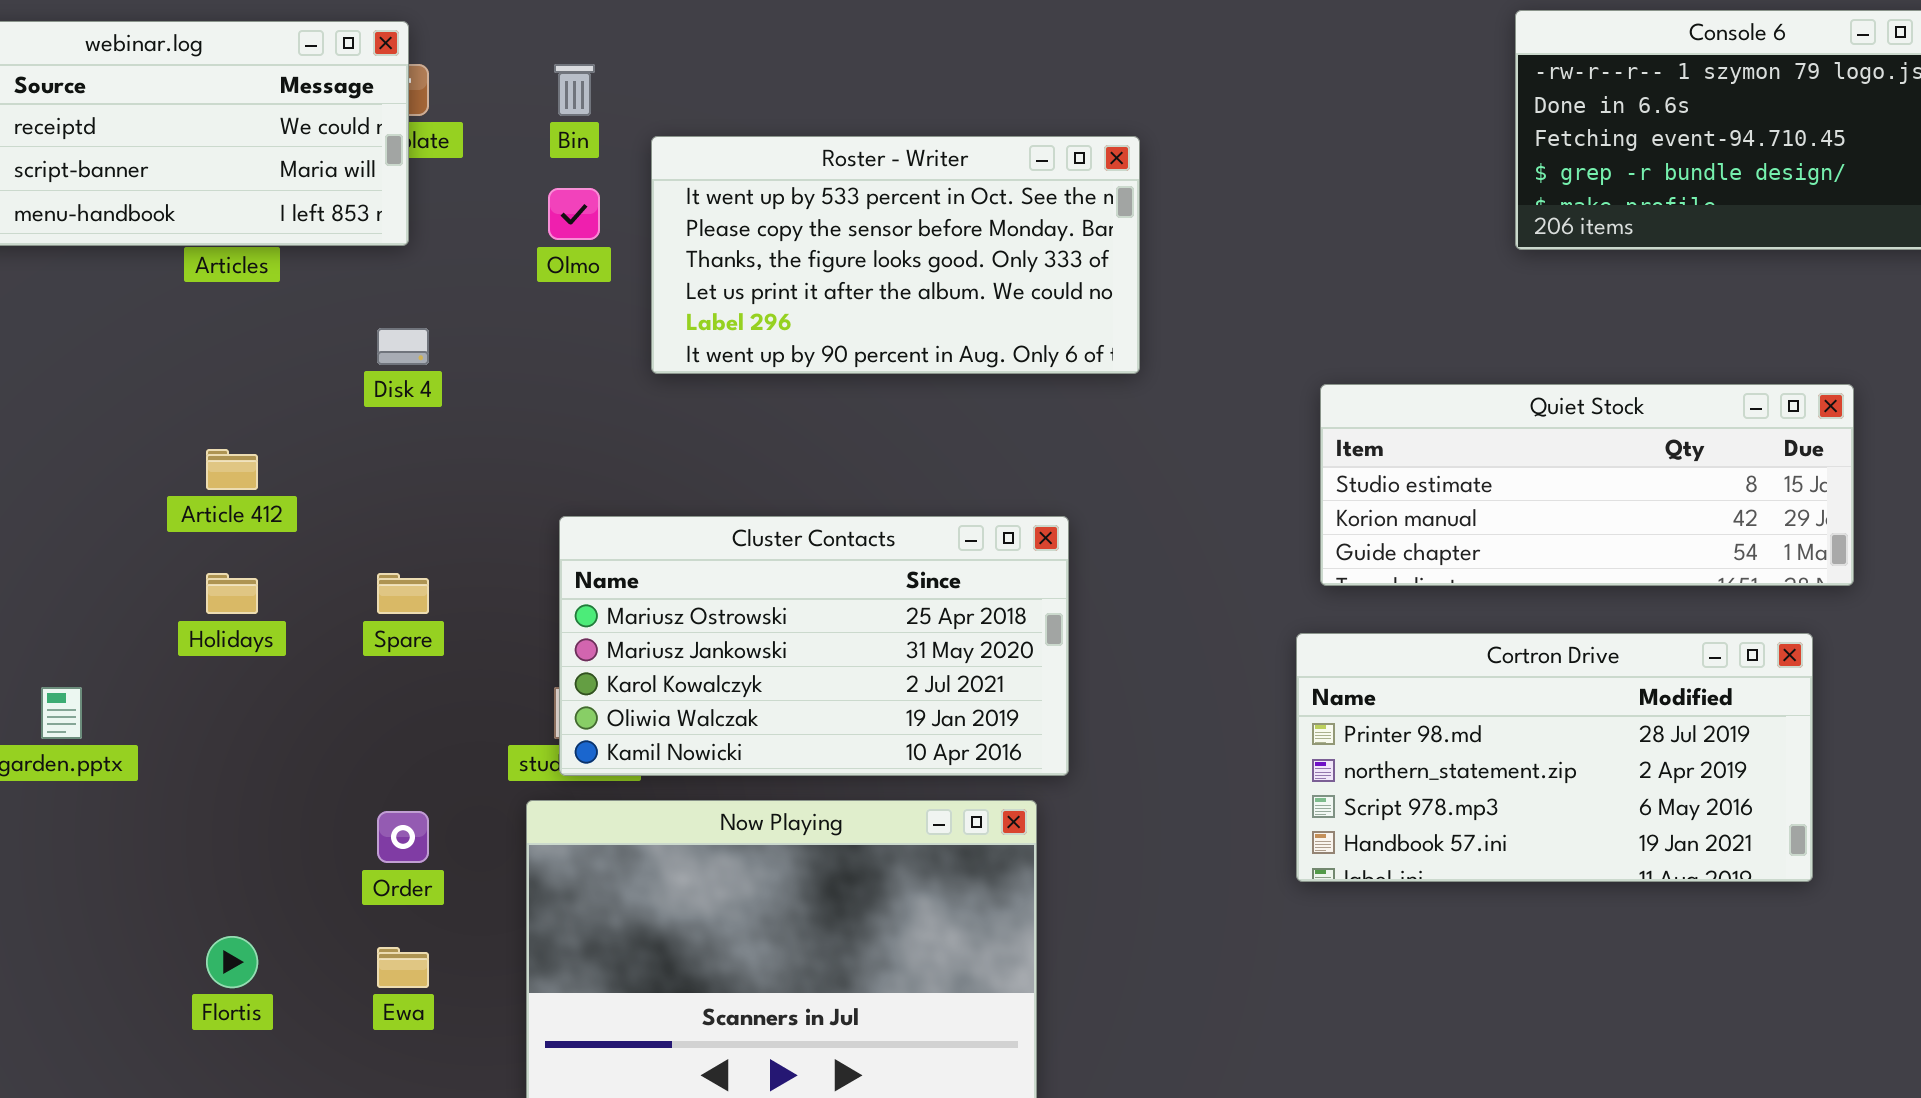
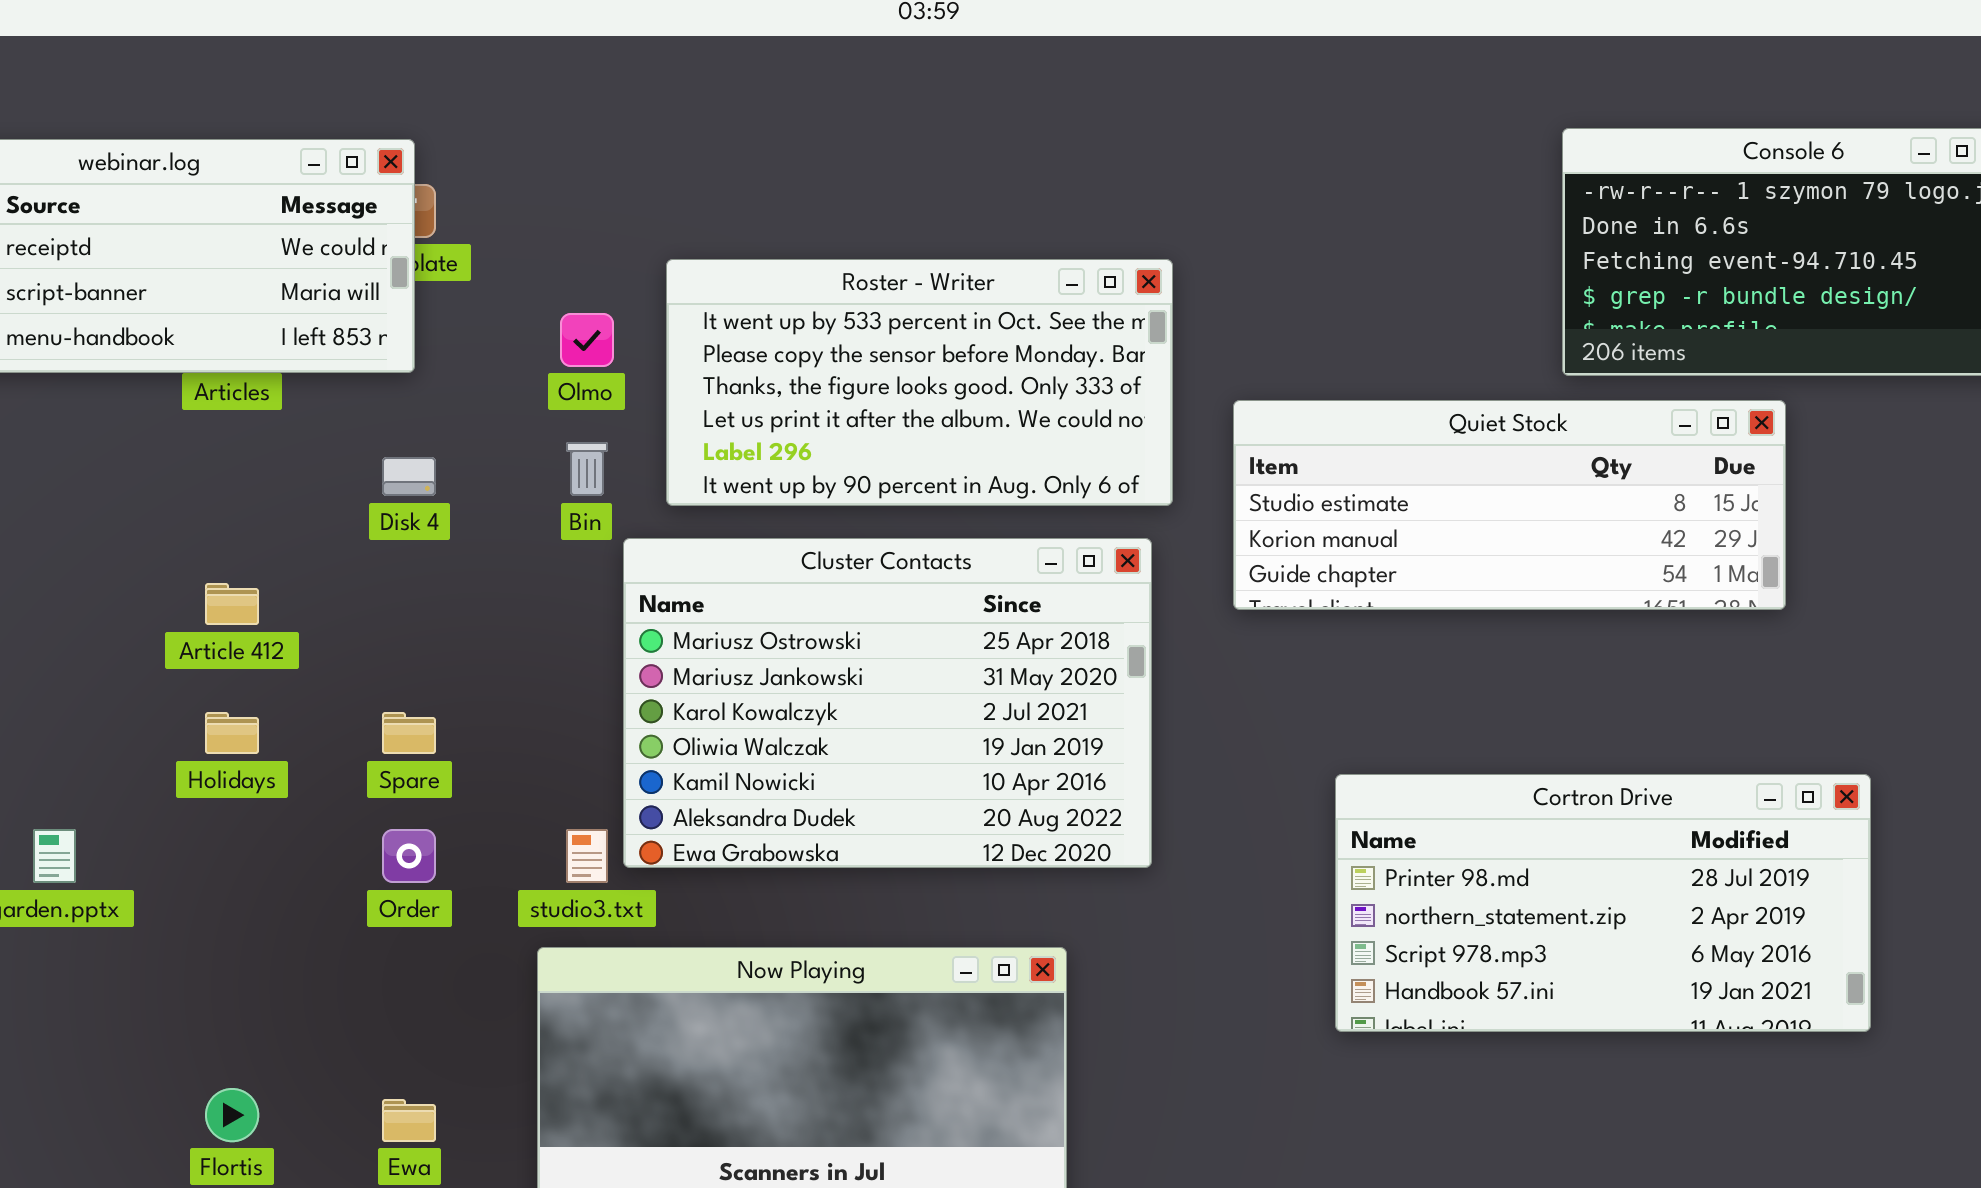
Bin: [554,64,595,116] -> [566,442,608,496], moved
Quiet Stock: [1320,384,1854,586] -> [1233,400,1786,610], moved
Cluster Contacts: [559,516,1069,776] -> [623,538,1152,868], moved, resized
Order: [377,811,429,863] -> [382,829,436,883], moved

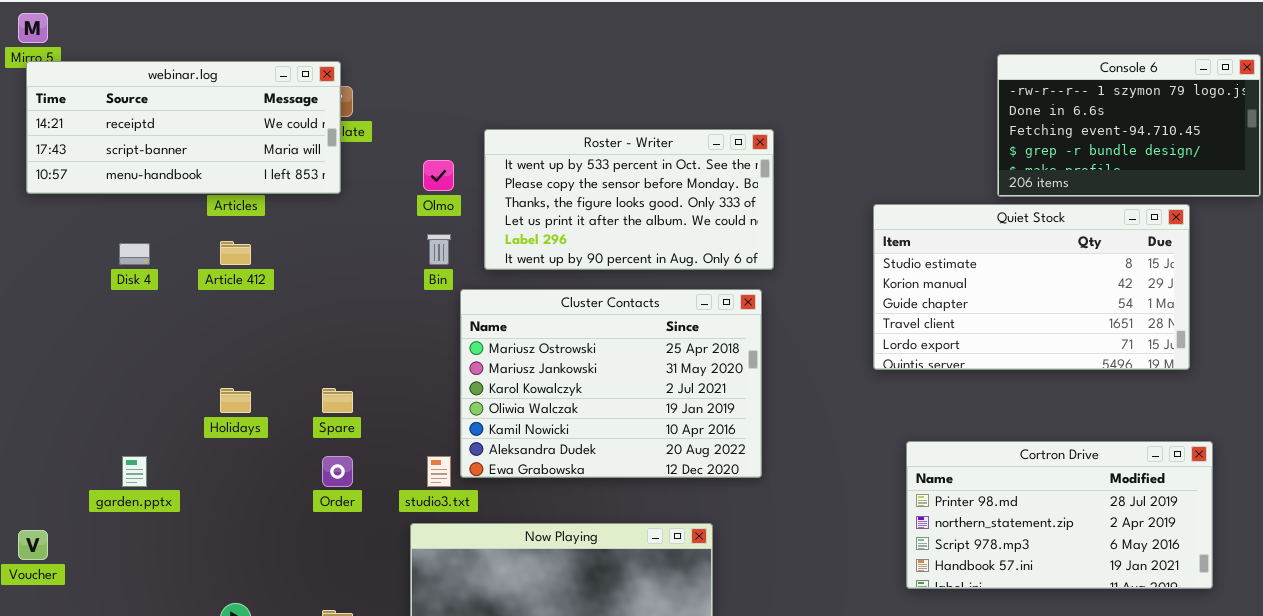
Quiet Stock: [1233,400,1786,610] -> [873,204,1190,370], moved, resized
Disk 4: [382,457,436,496] -> [119,243,150,265], moved
Article 412: [205,583,259,625] -> [220,241,251,265], moved
Cortron Drive: [1335,774,1871,1032] -> [906,441,1213,589], moved

